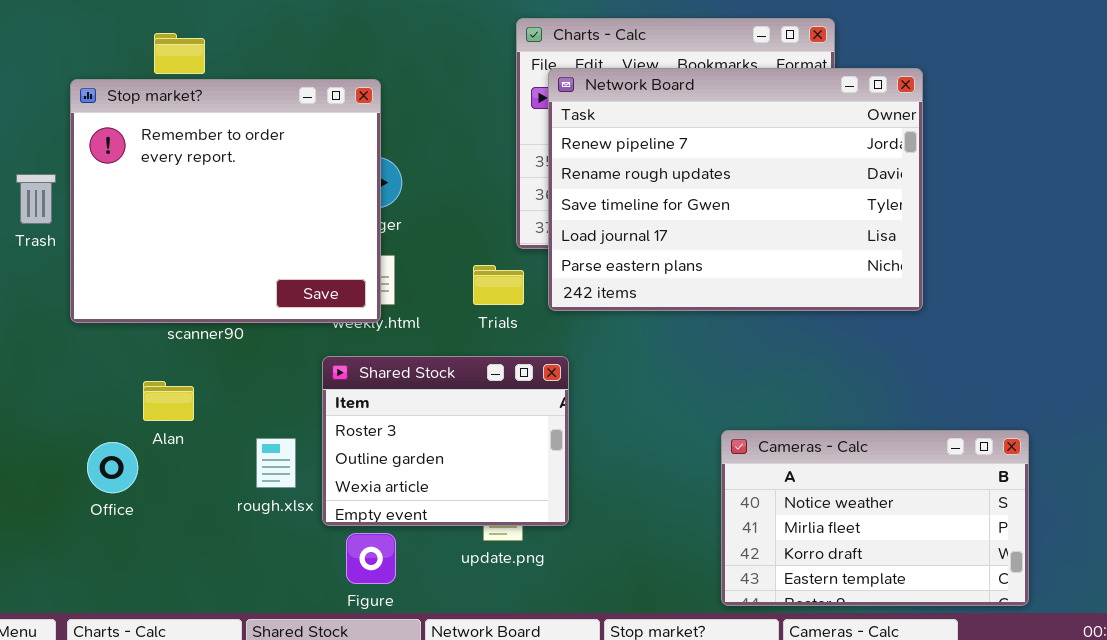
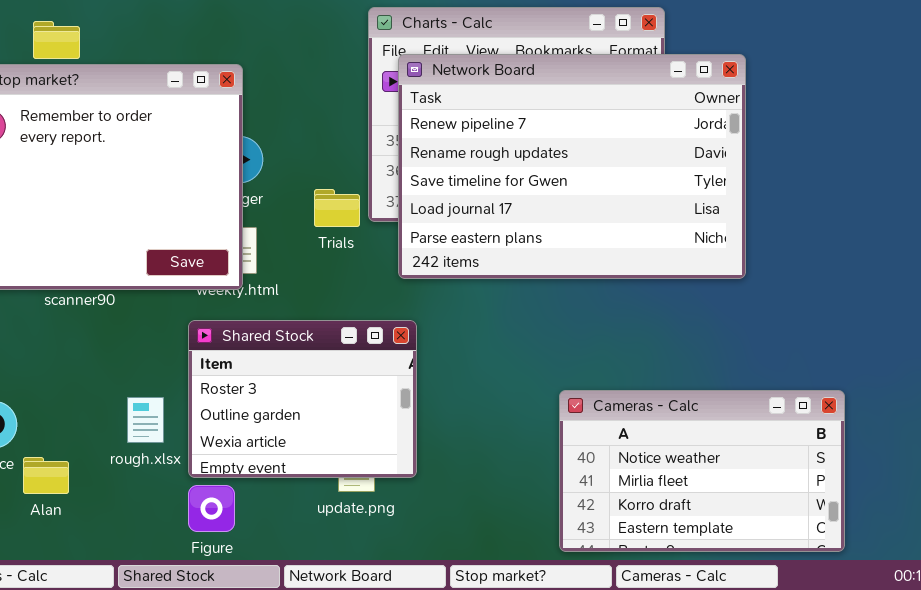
Trials: [473,265,524,305] -> [314,189,360,227], moved
Alan: [143,381,194,421] -> [23,457,69,494], moved
Figure: [346,533,396,584] -> [188,485,235,532], moved

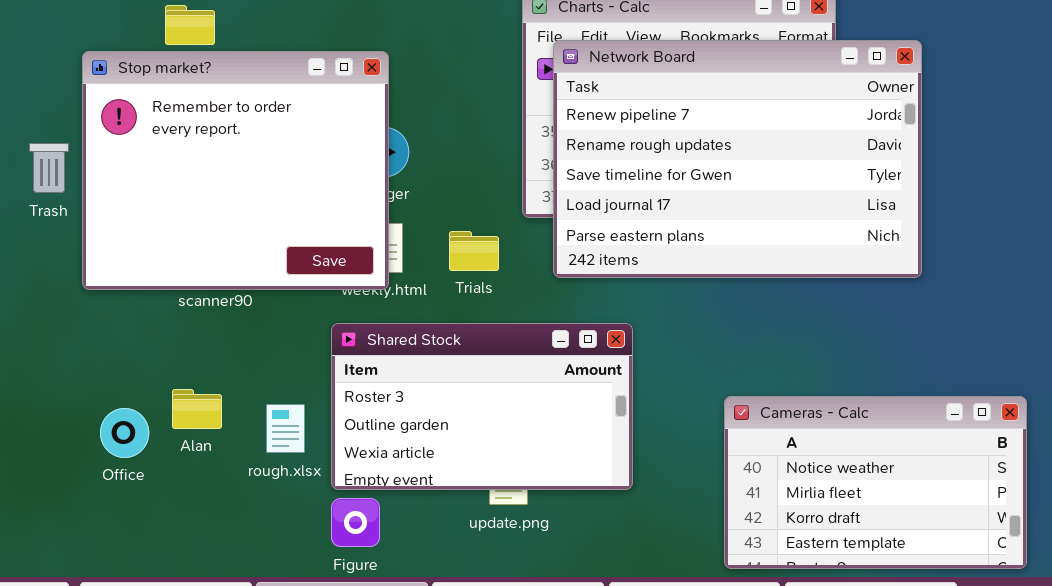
Trials: [314,189,360,227] -> [449,231,499,271], moved
Shared Stock: [188,320,417,478] -> [331,323,633,490], resized
Alan: [23,457,69,494] -> [172,389,222,429], moved

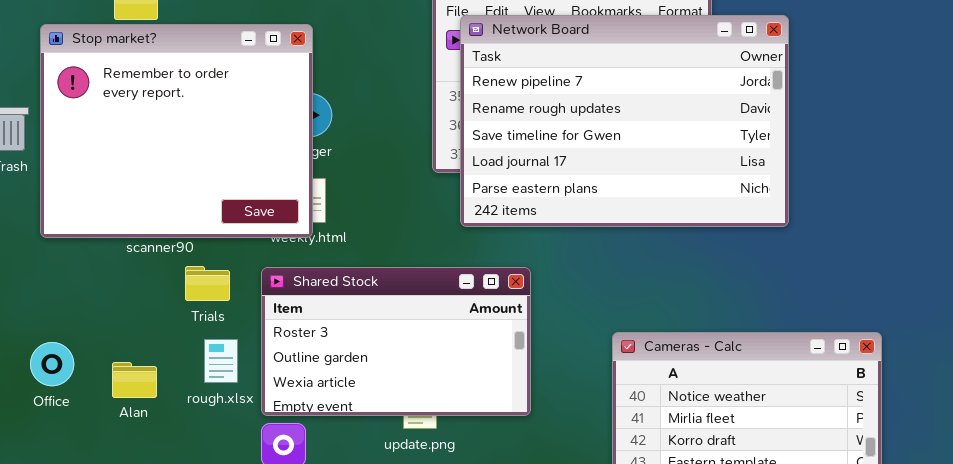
Trials: [449,231,499,271] -> [185,266,230,301], moved
Alan: [172,389,222,429] -> [112,362,157,398], moved
Office: [100,408,149,458] -> [30,342,74,386], moved

